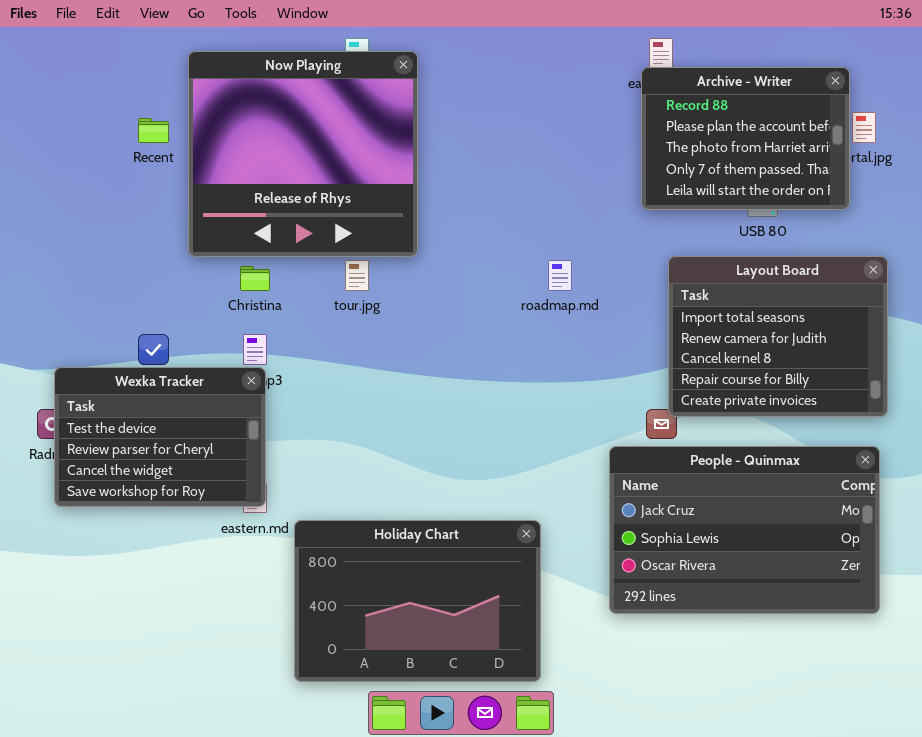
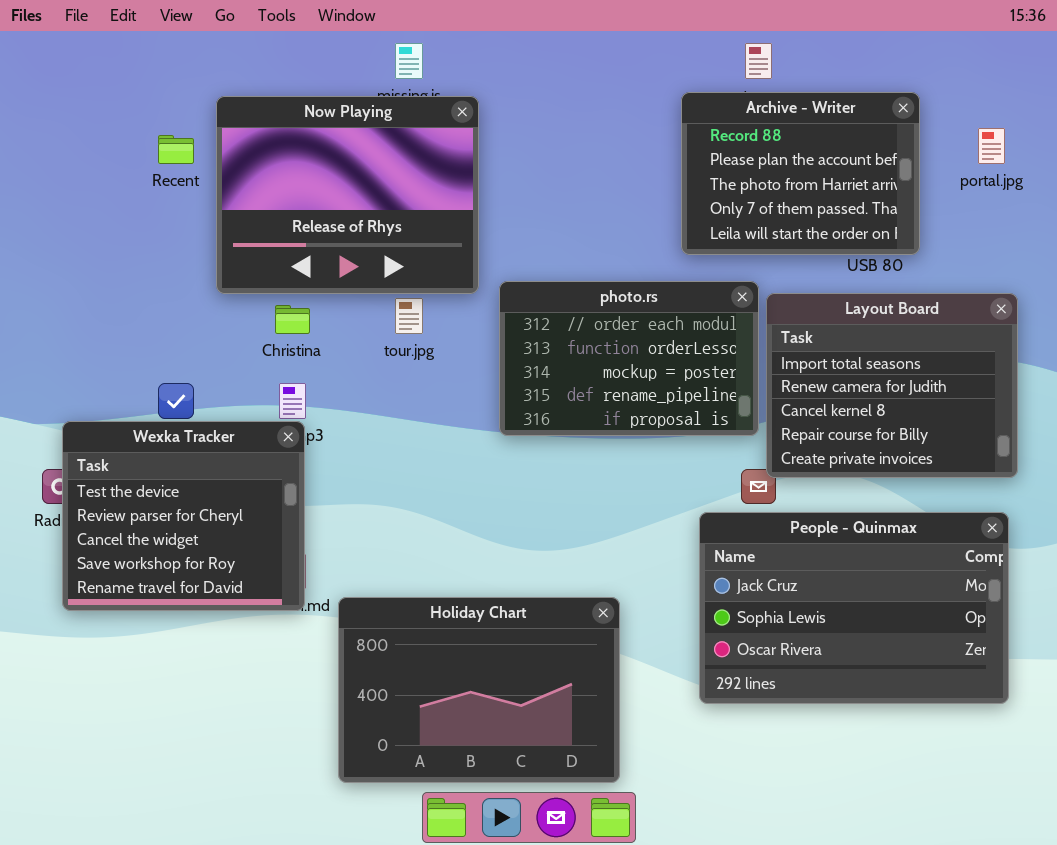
Now Playing: [188,51,418,257] -> [216,96,479,294], resized
Archive - Writer: [641,67,850,210] -> [681,92,920,255], moved
photo.rs: none -> [499,281,759,436], opened
Wexka Tracker: [54,367,266,507] -> [62,421,305,611], resized

